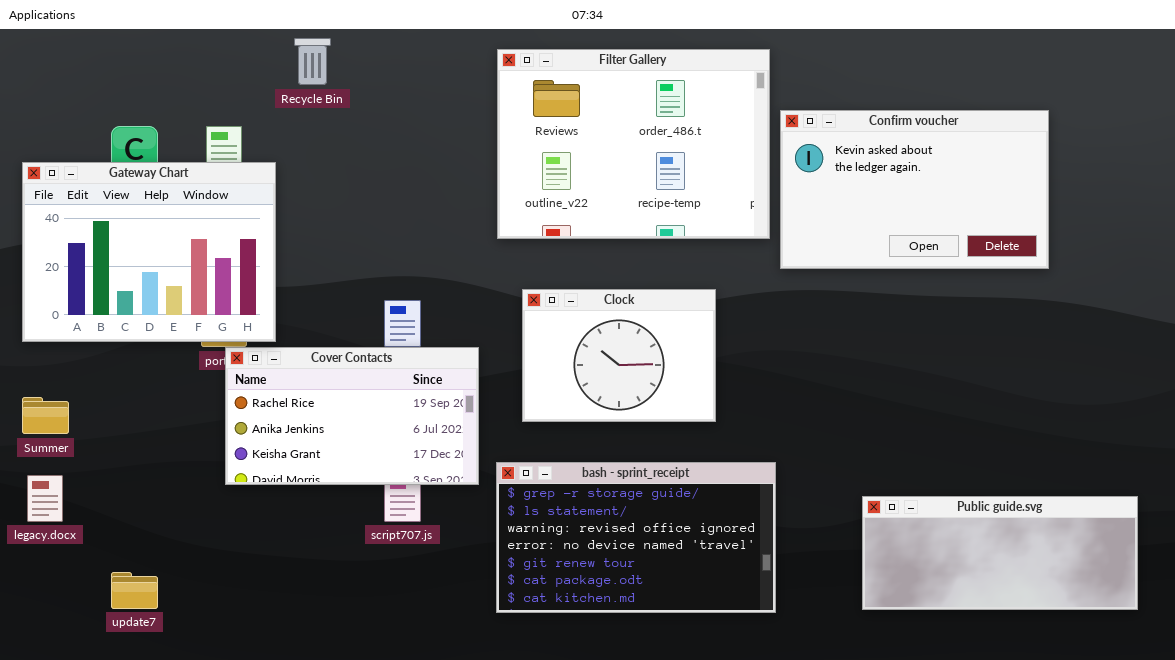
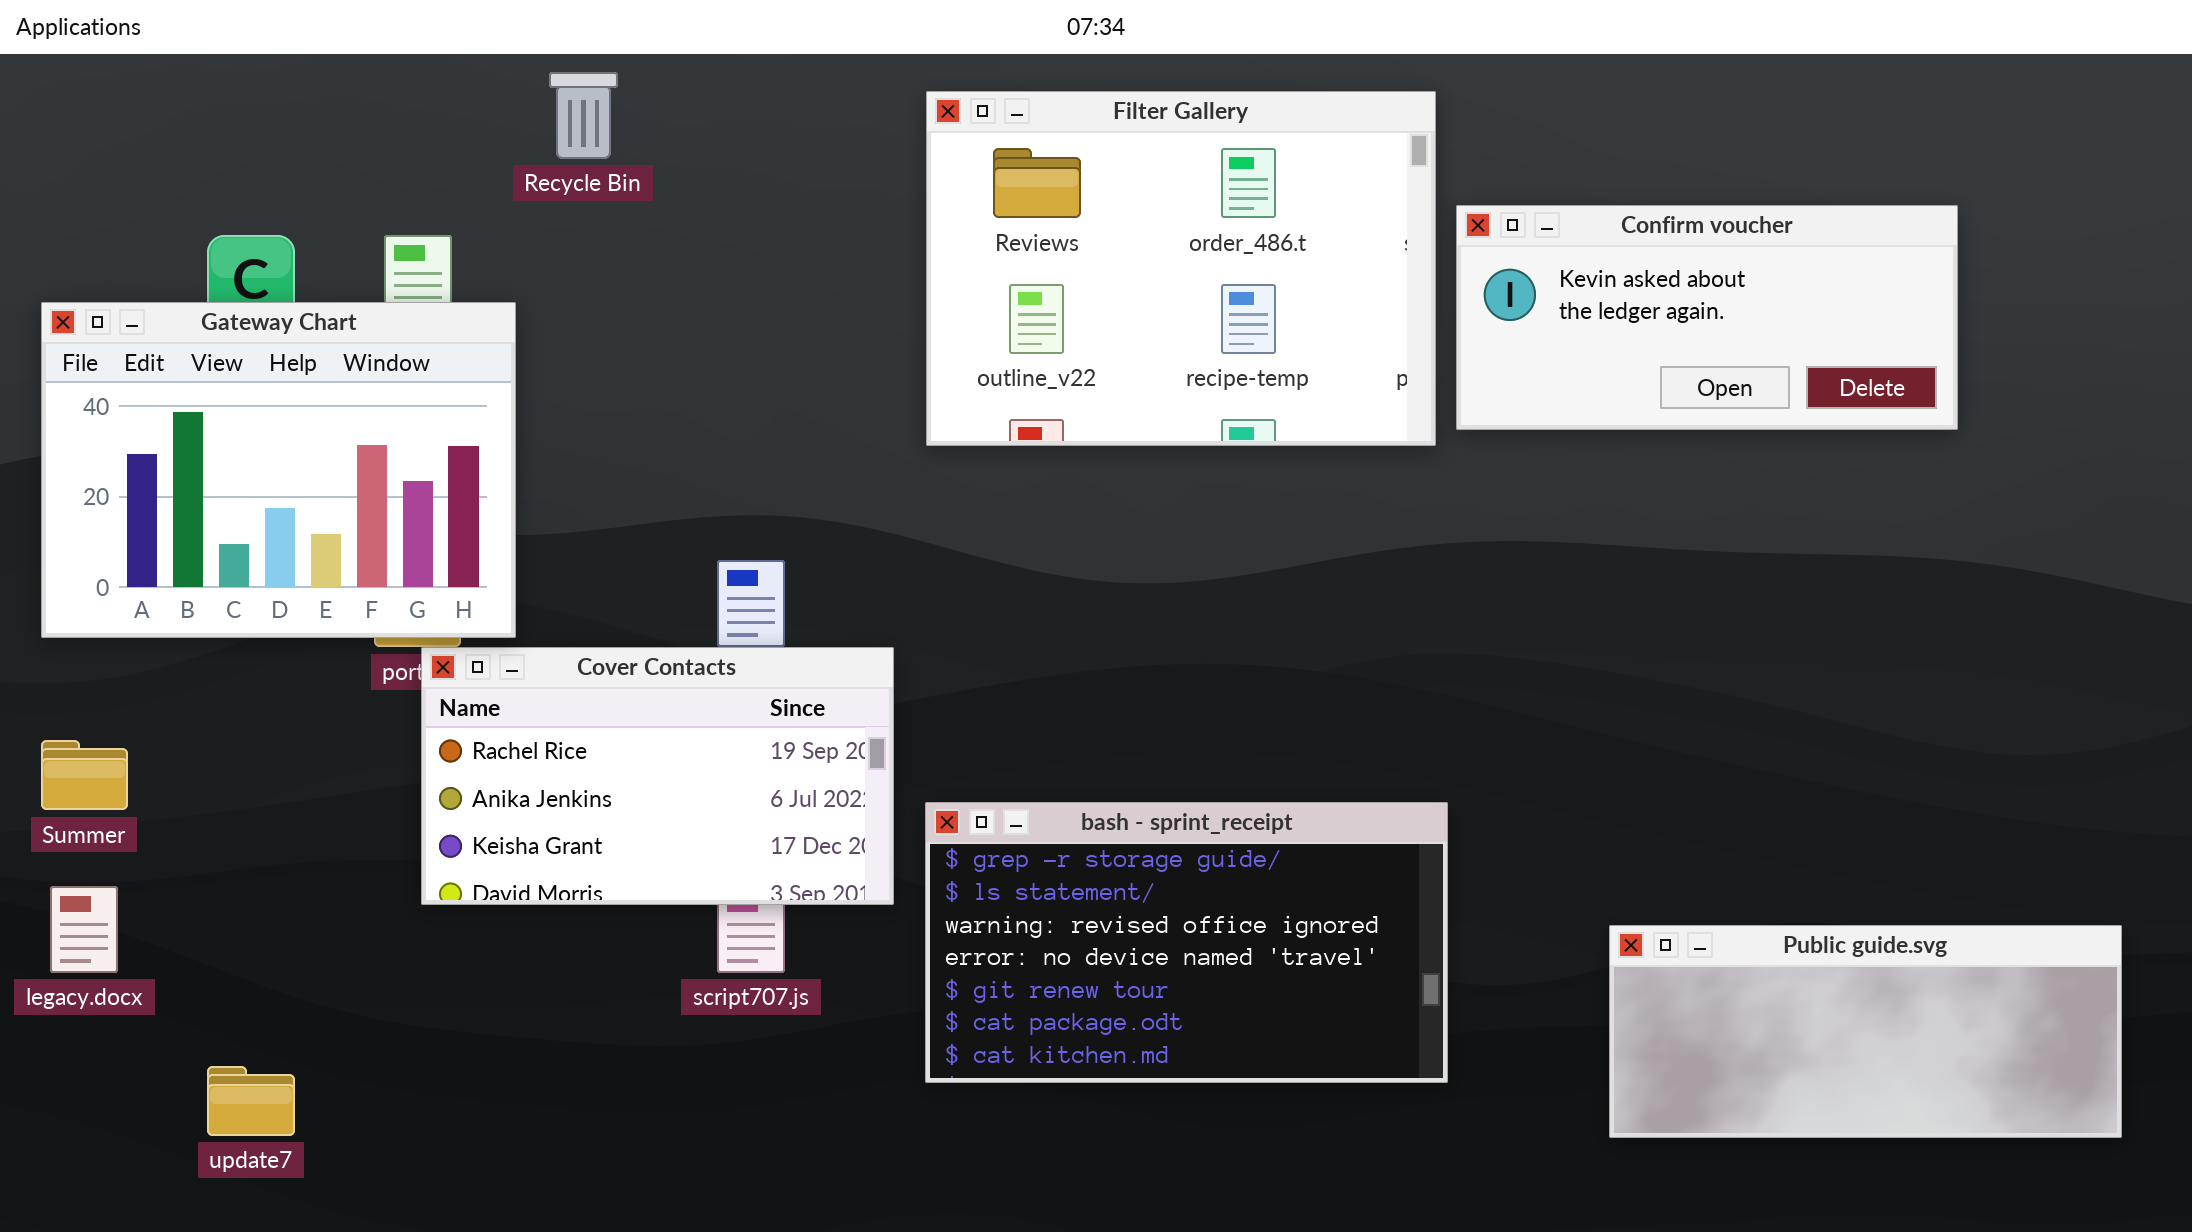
Confirm voucher: [780,110,1049,269] -> [1456,205,1958,430], resized
Clock: [522,289,716,422] -> none, closed
bash - sprint_receipt: [496,462,776,613] -> [925,802,1448,1083], moved

